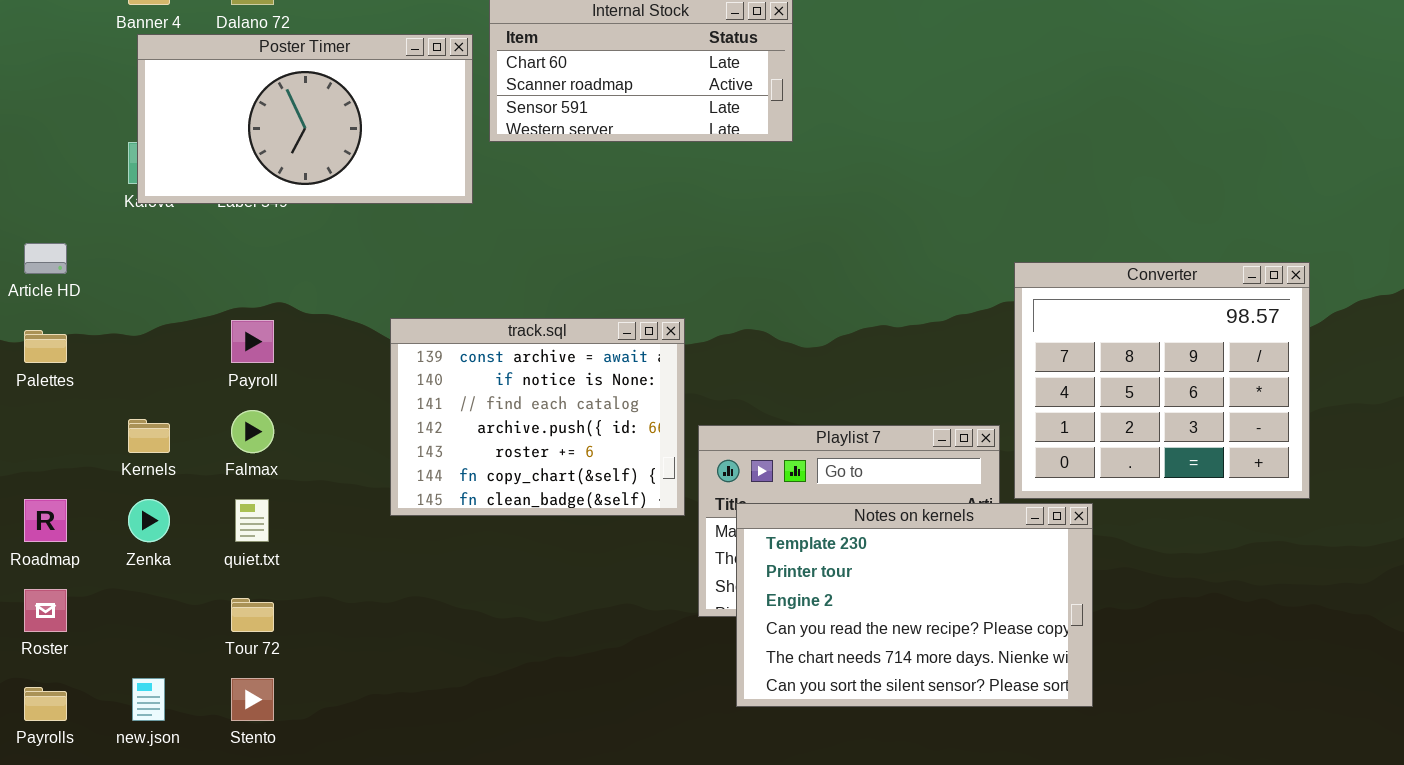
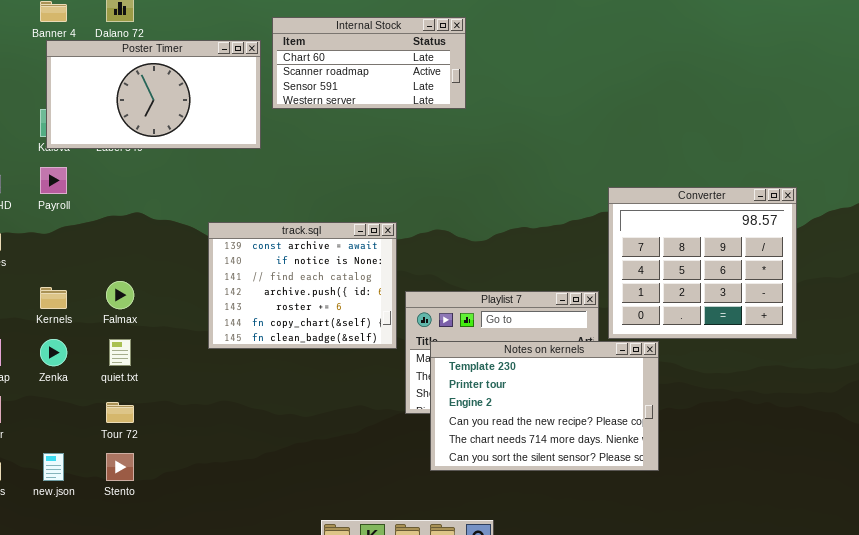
Payroll: [231,320,274,363] -> [40,167,67,194], moved

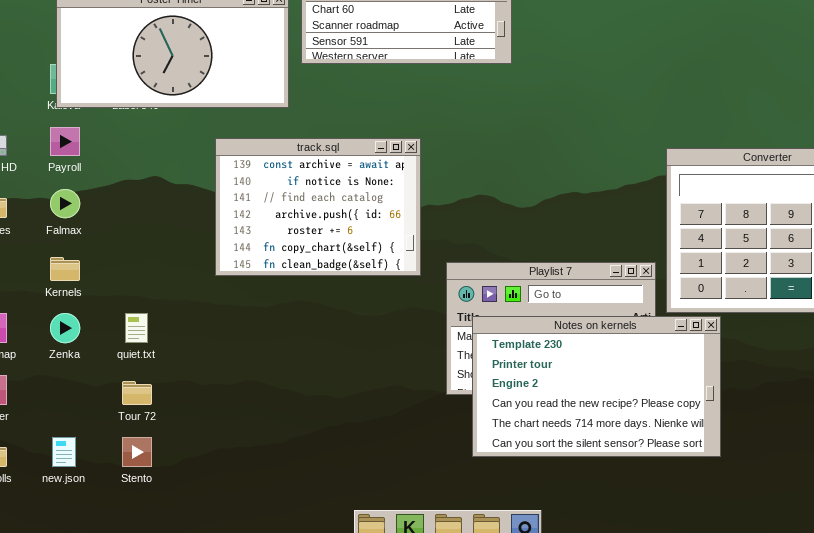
track.sql: [208,222,397,349] -> [215,138,421,276], moved
Falmax: [106,281,134,309] -> [50,189,80,218], moved

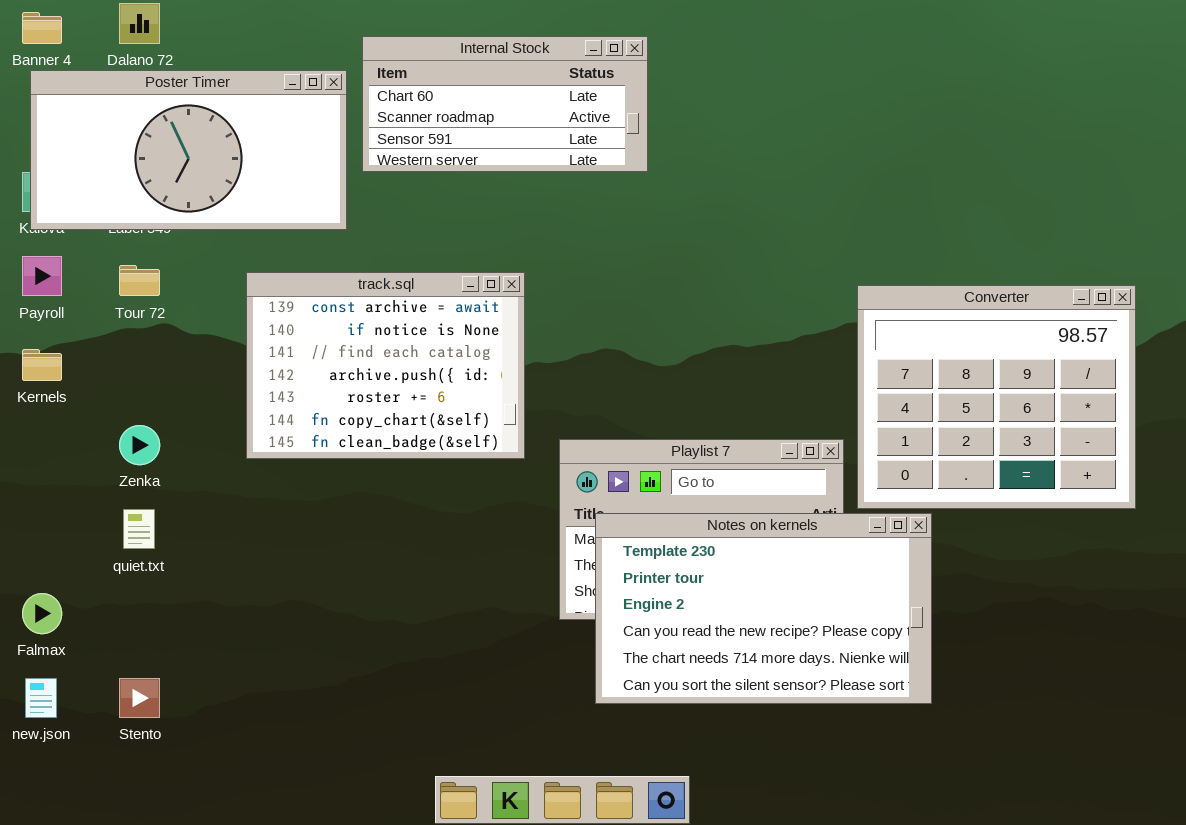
Falmax: [50,189,80,218] -> [22,593,62,634], moved
Kernels: [50,257,80,281] -> [22,349,62,381], moved
Zenka: [50,313,80,343] -> [119,425,160,465], moved
Tour 72: [122,381,152,405] -> [119,265,160,296], moved

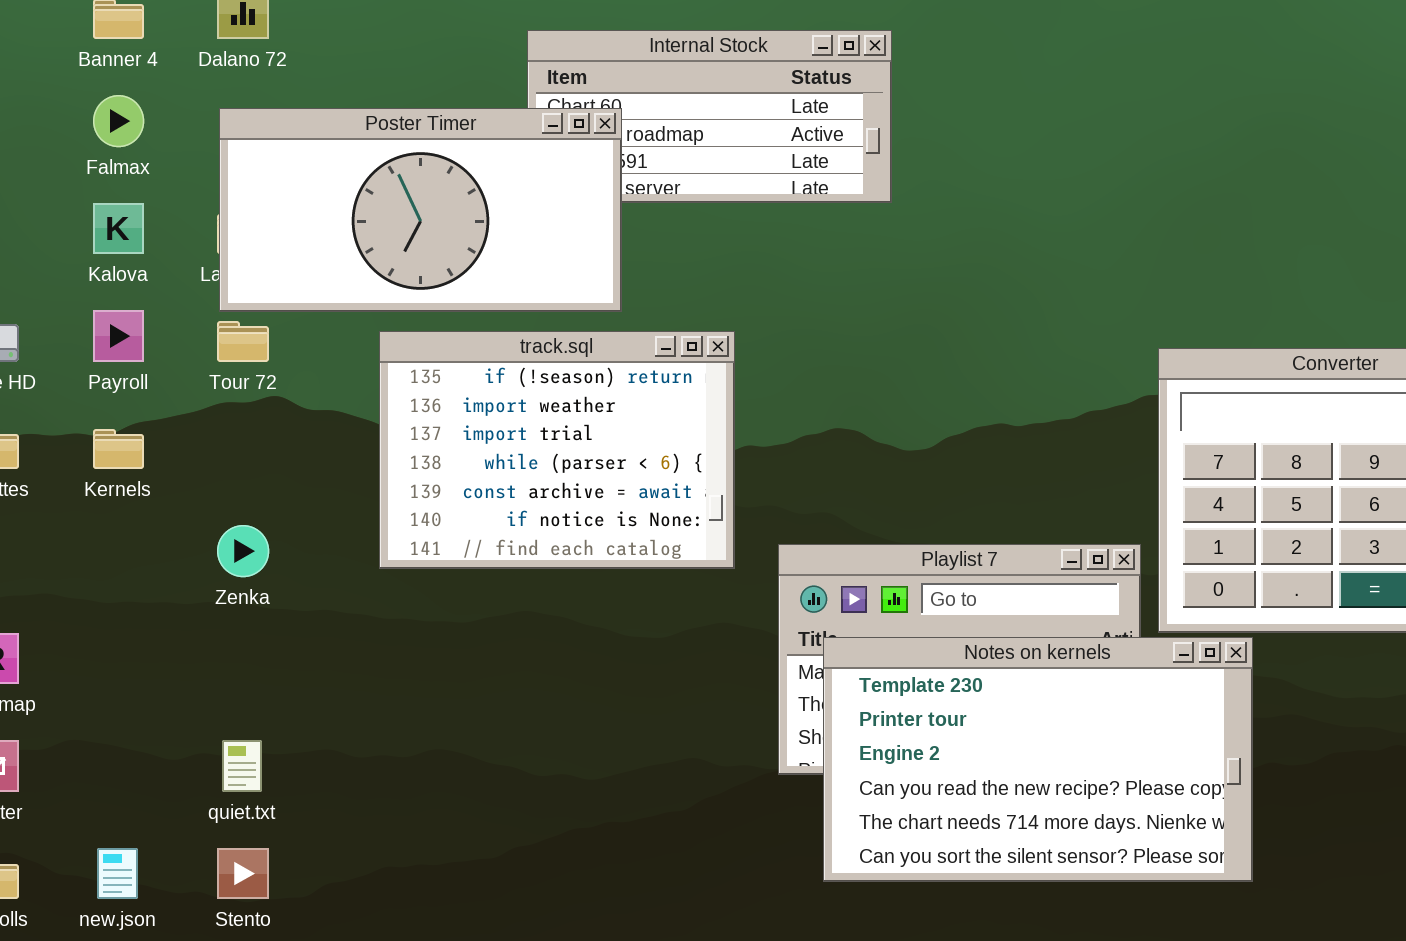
Poster Timer: [30,70,347,230] -> [219,108,622,312], moved
track.sql: [246,272,525,459] -> [379,331,735,569], scrolled up 4 rows
quiet.txt: [123,509,155,549] -> [222,740,262,792], moved
Falmax: [22,593,62,634] -> [93,95,144,147], moved

